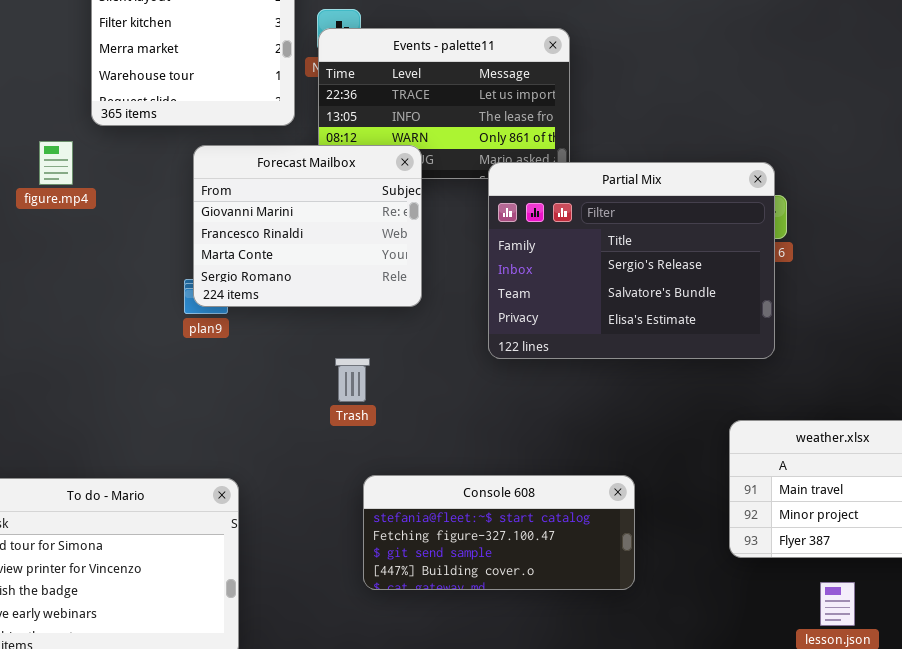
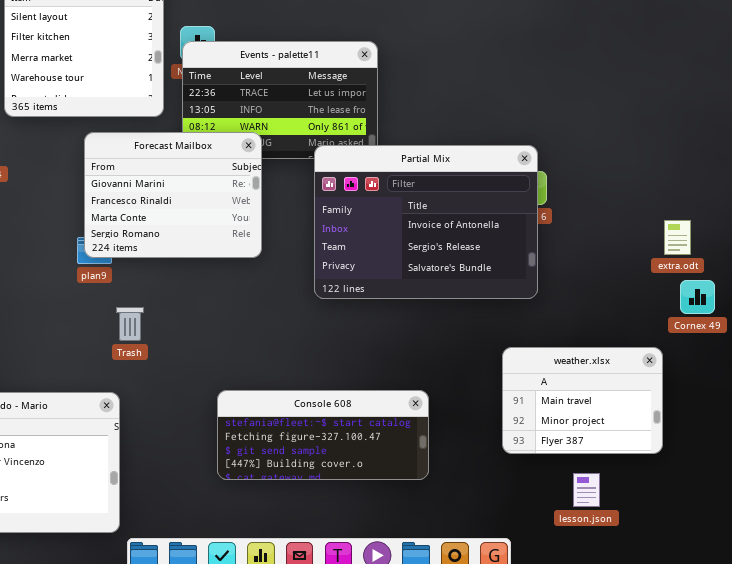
Partial Mix: [488,162,775,359] -> [314,145,538,299], scrolled up 1 row
Trash: [335,358,370,402] -> [116,307,144,341], moved

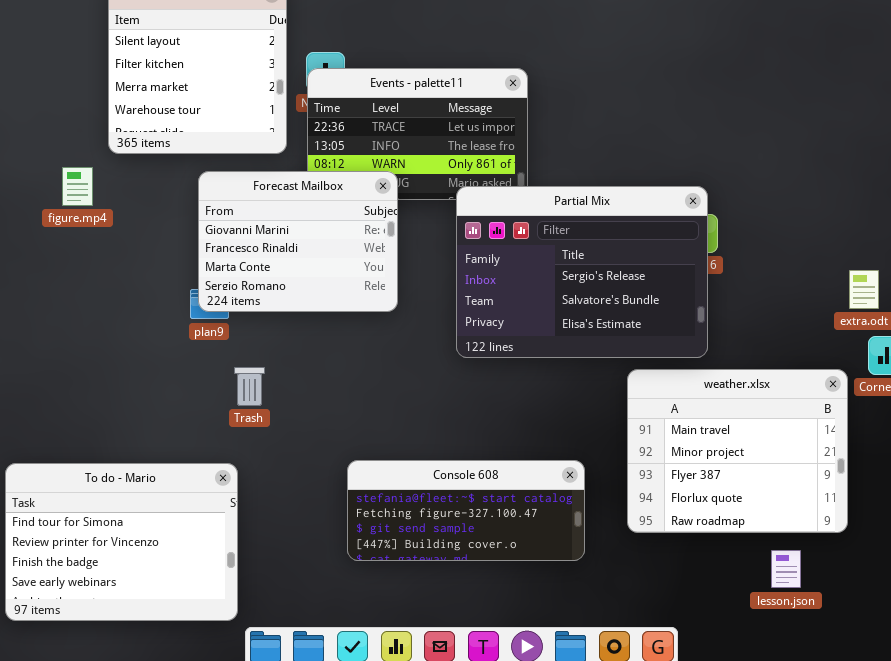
Partial Mix: [314,145,538,299] -> [456,186,708,358], scrolled down 1 row
weather.xlsx: [502,347,663,454] -> [627,369,848,533], resized
lesson.json: [573,473,600,507] -> [771,550,801,588], moved

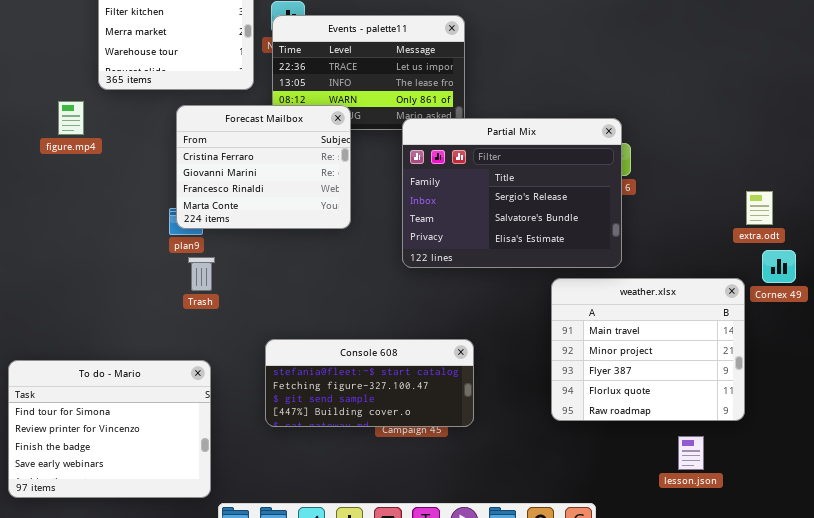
Forecast Mailbox: [198,171,398,312] -> [176,105,351,229], scrolled up 1 row
Trash: [234,367,265,406] -> [188,257,215,291], moved
Console 608: [347,460,585,561] -> [265,339,474,427], moved

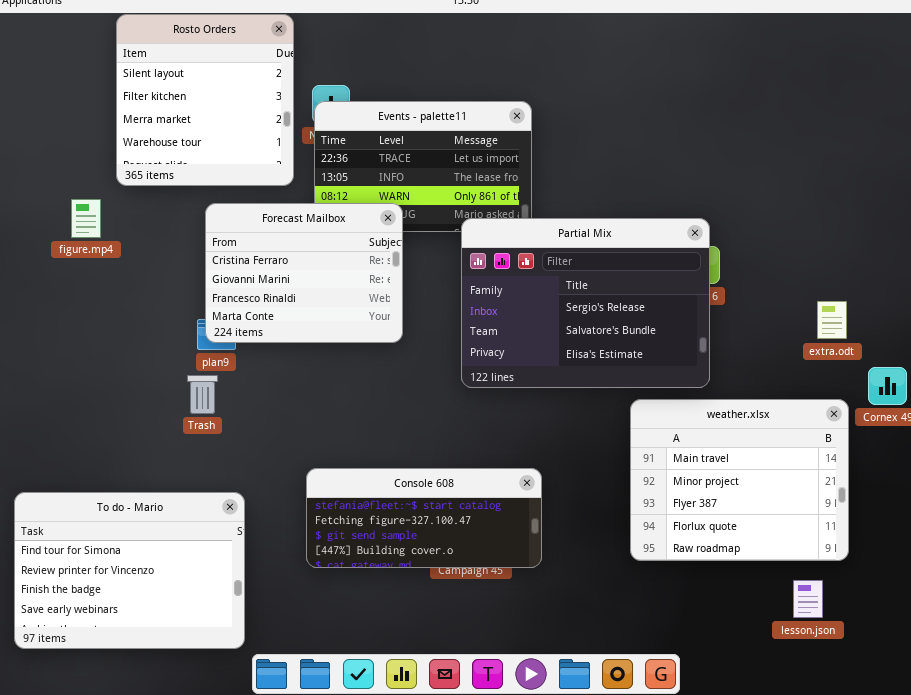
extra.odt: [746,191,773,225] -> [817,301,847,339], moved
Trash: [188,257,215,291] -> [187,375,218,414], moved
lesson.json: [678,436,704,470] -> [793,580,823,618], moved

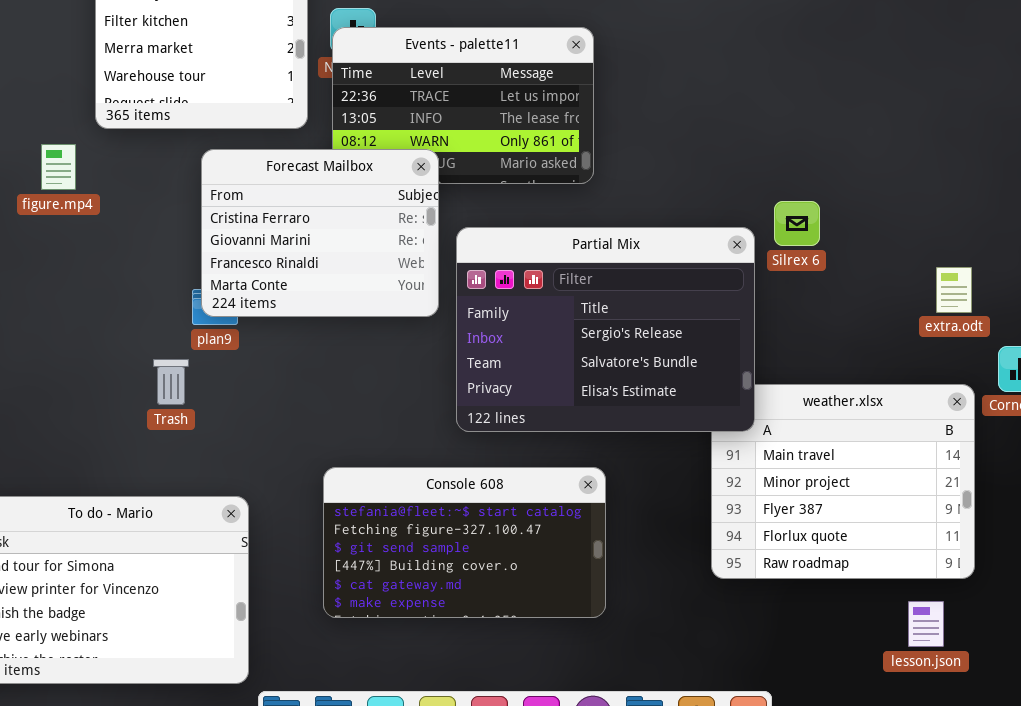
Partial Mix: [461,218,710,388] -> [456,227,755,432], moved
Trash: [187,375,218,414] -> [153,359,189,405], moved
Console 608: [306,468,542,568] -> [323,467,606,618], resized

